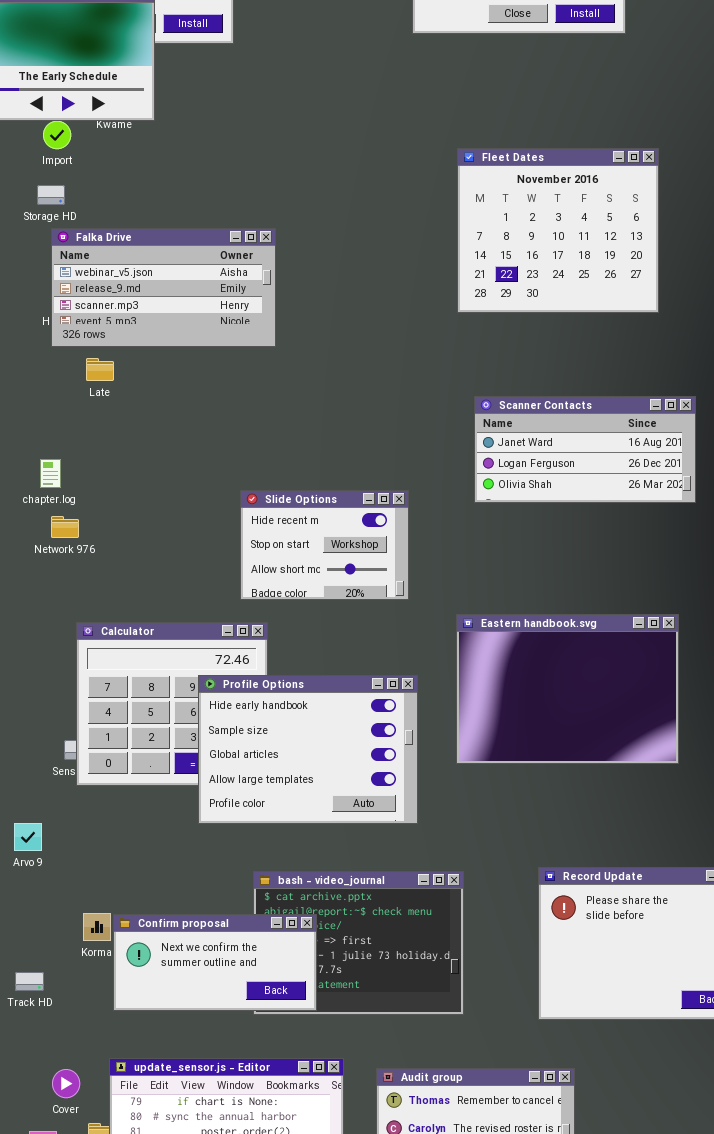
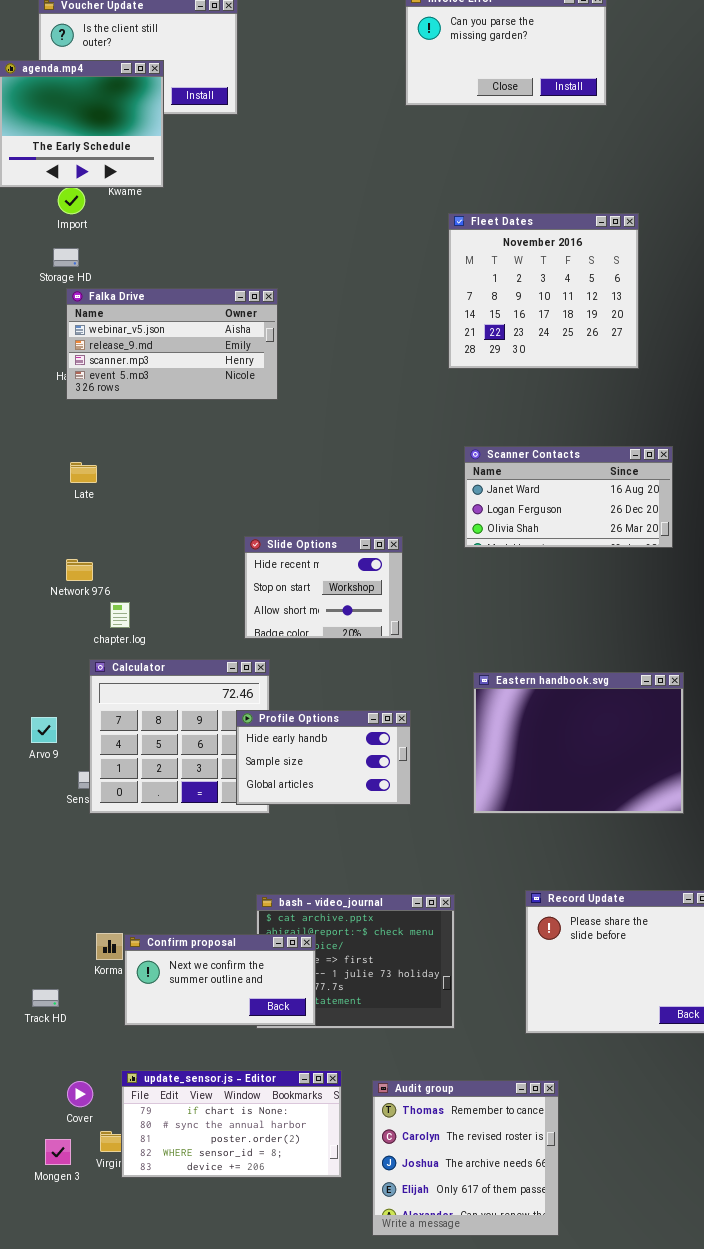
Late: [86,358,114,381] -> [70,462,97,483], moved
chapter.log: [40,459,61,488] -> [110,602,130,628], moved
Eastern handbook.svg: [456,614,679,764] -> [473,672,684,814], moved
Profile Options: [198,675,418,824] -> [236,710,411,805], resized
Arvo 9: [14,823,42,851] -> [31,717,57,743], moved

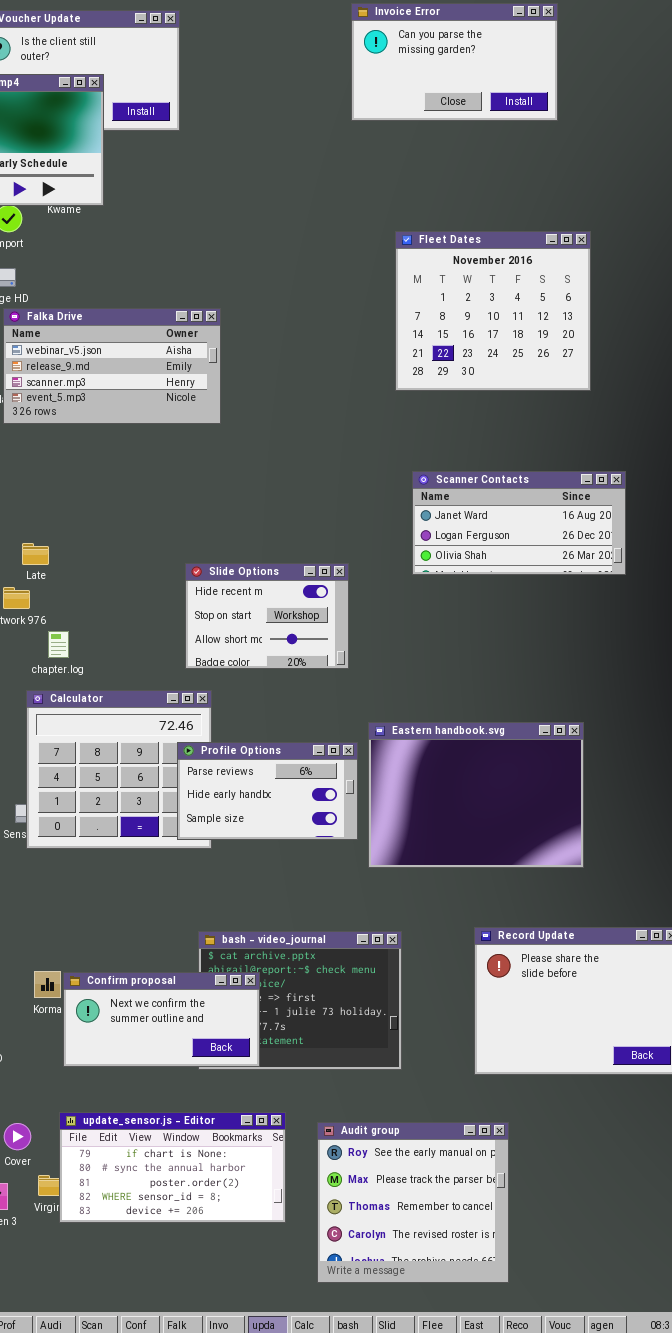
Late: [70,462,97,483] -> [22,543,49,565], moved
Eastern handbook.svg: [473,672,684,814] -> [368,722,584,868], moved
Profile Options: [236,710,411,805] -> [177,742,358,840], scrolled up 1 row
Audit group: [372,1080,559,1236] -> [317,1122,509,1283], scrolled up 2 rows

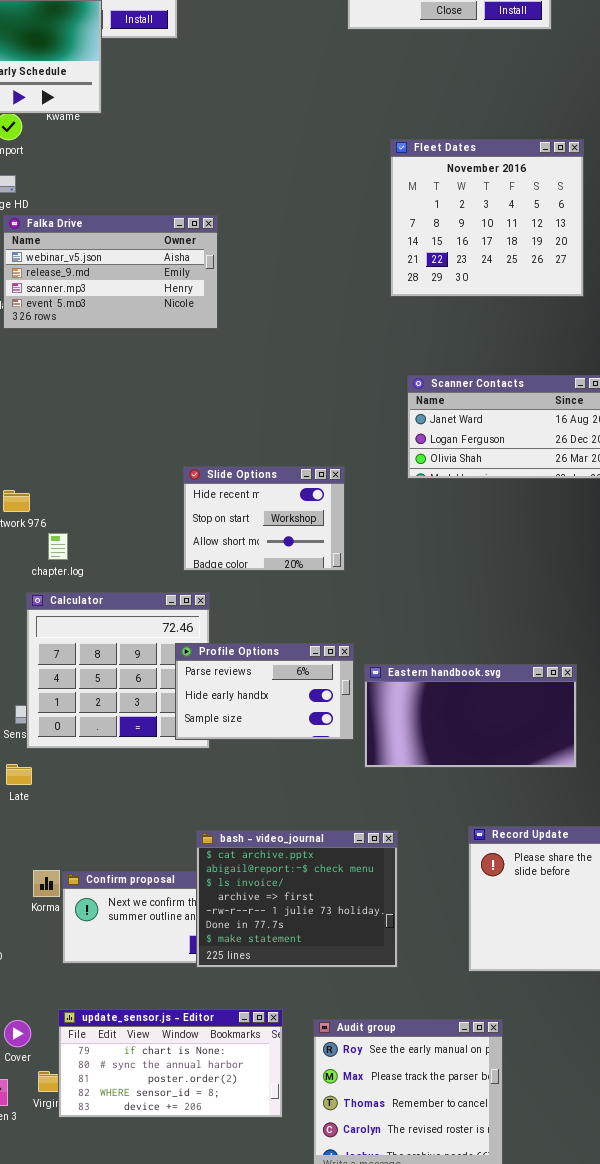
Late: [22,543,49,565] -> [6,764,32,785], moved
Eastern handbook.svg: [368,722,584,868] -> [364,664,577,768], resized
bash - video_journal: [198,931,402,1070] -> [196,830,398,968], raised

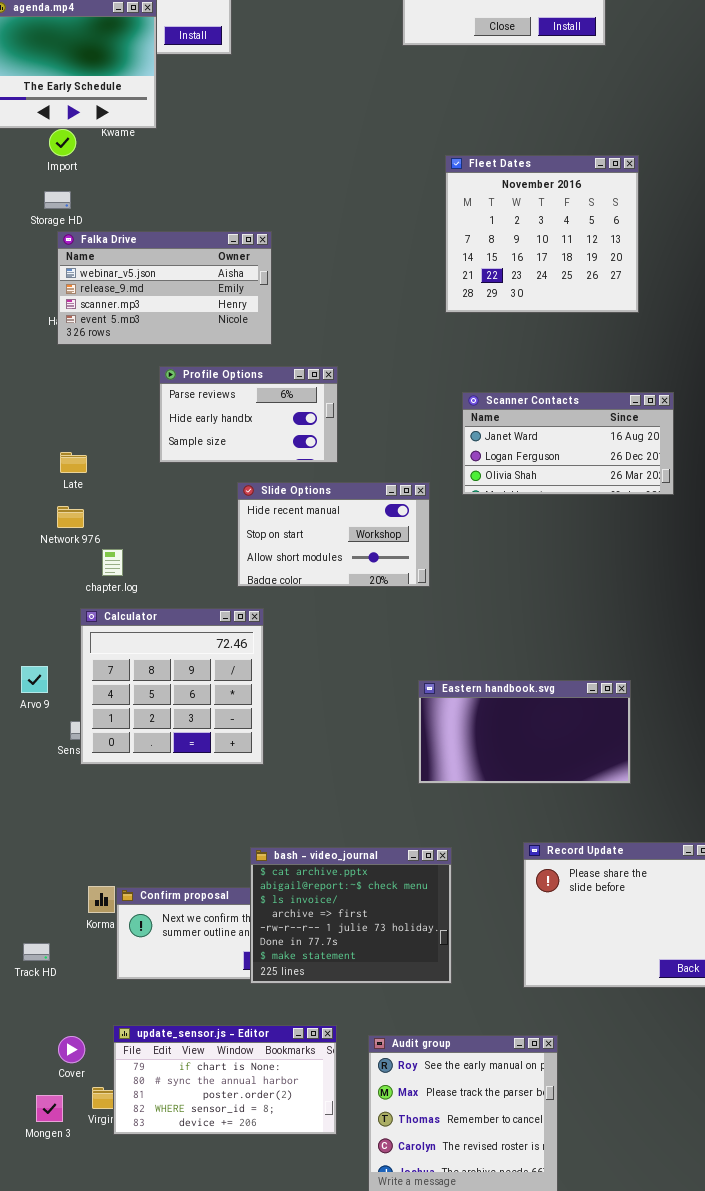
Slide Options: [183,466,345,571] -> [237,482,430,587], resized
Profile Options: [175,643,354,740] -> [159,366,338,463], moved
Late: [6,764,32,785] -> [60,452,87,473], moved

